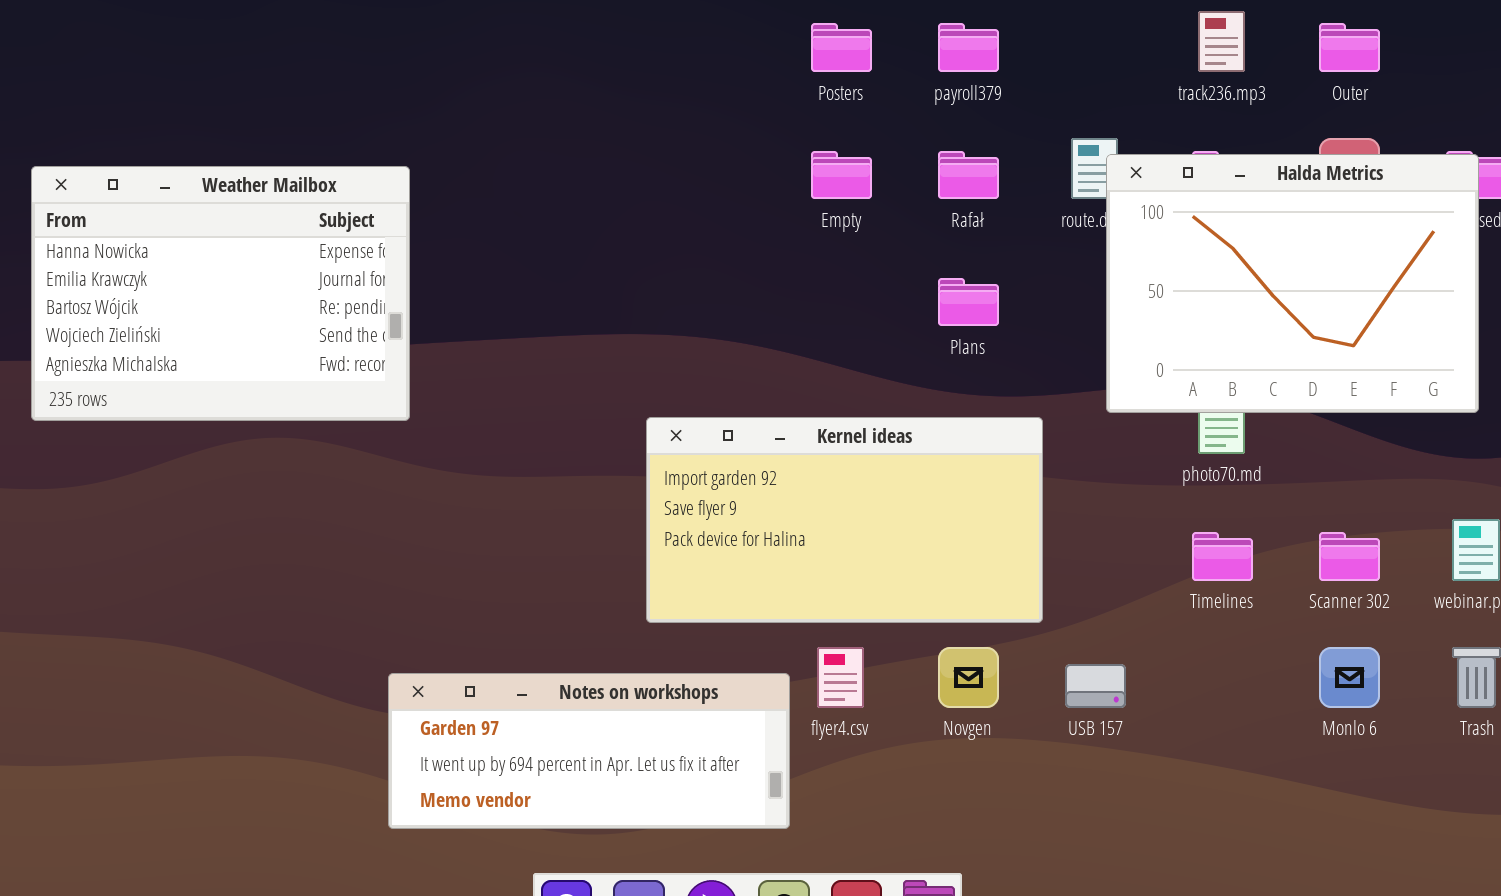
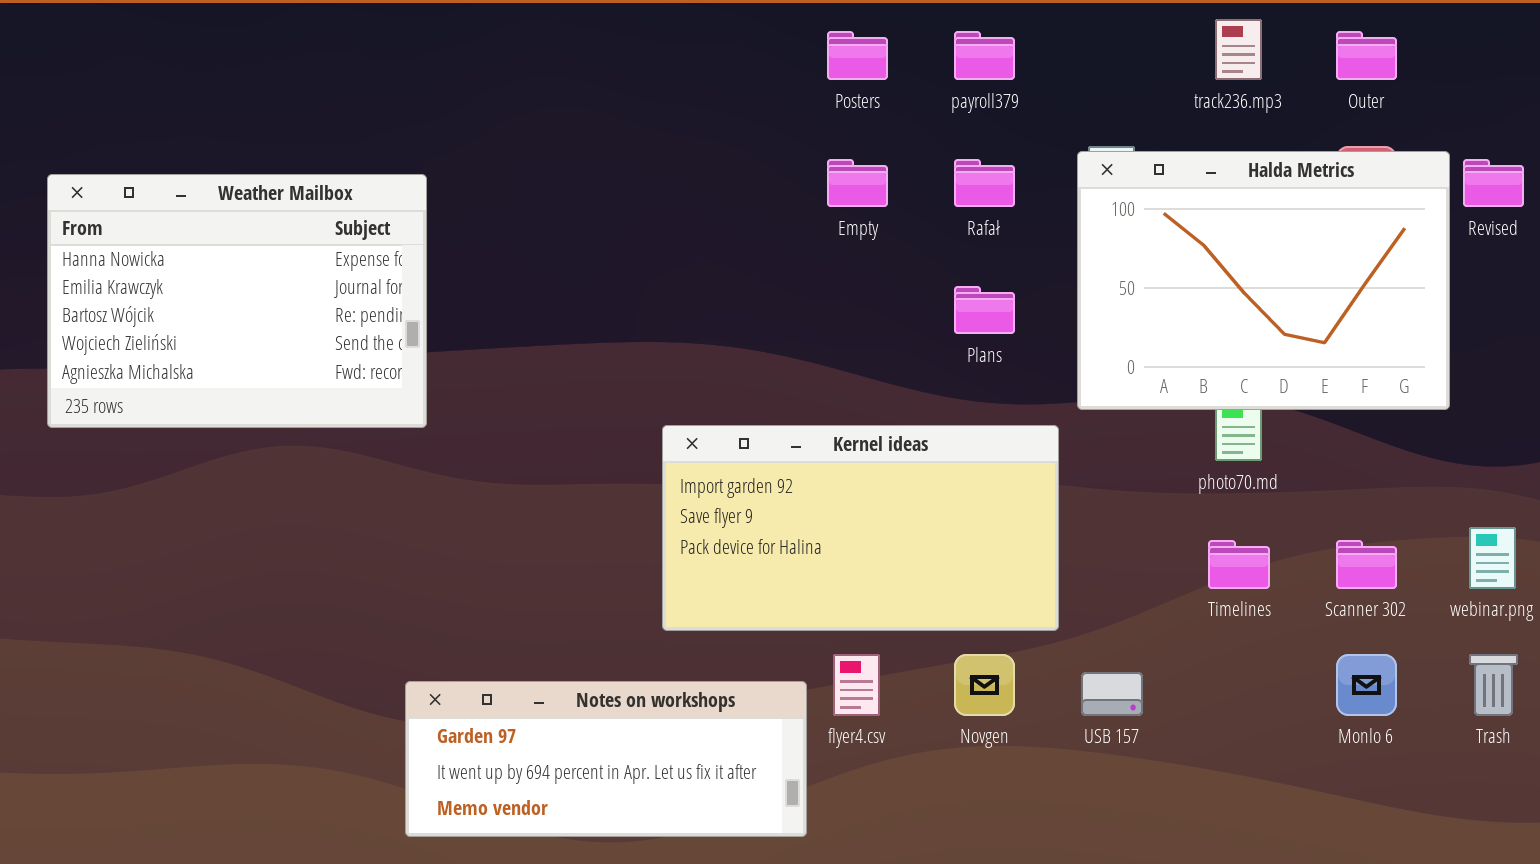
Halda Metrics: [1106,154,1479,413] -> [1077,151,1450,410], moved

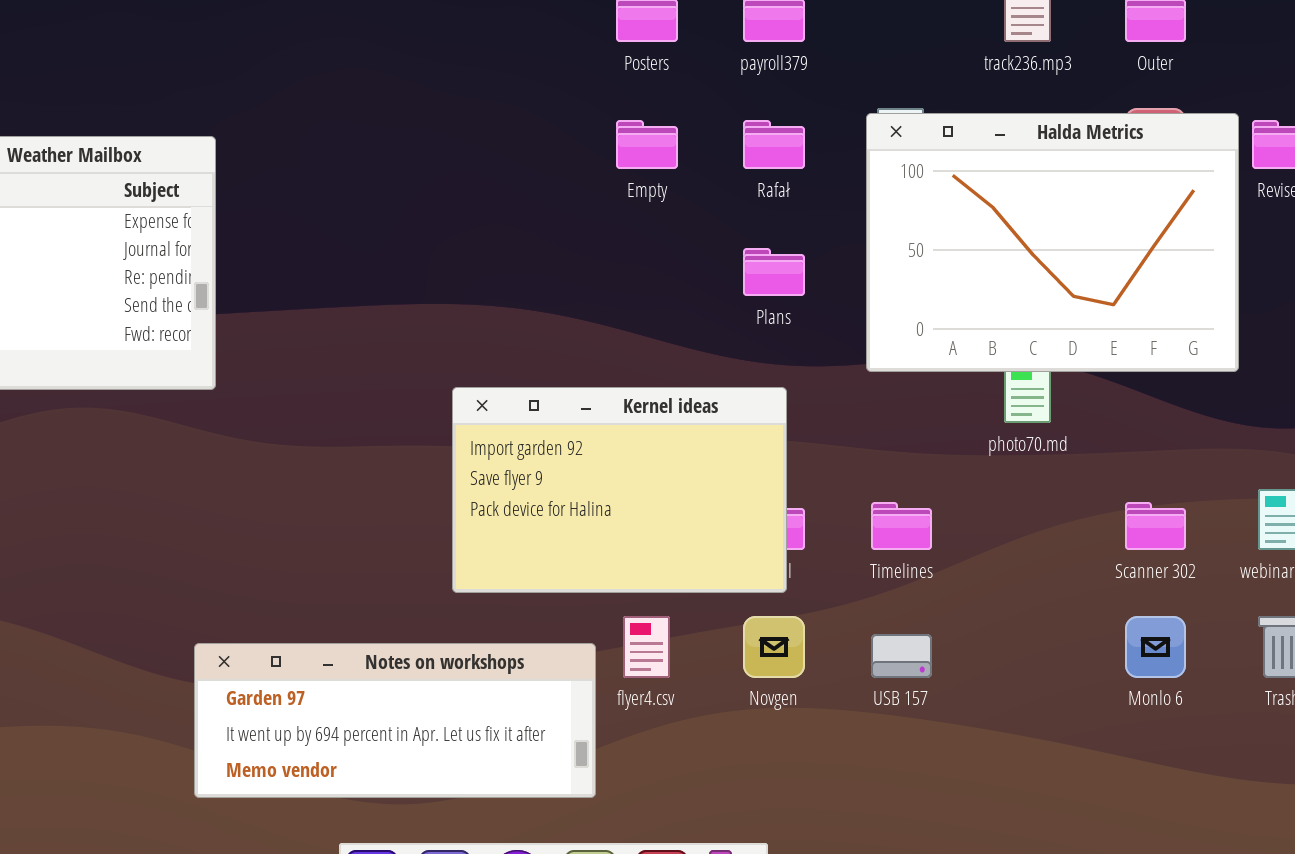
Kernel ideas: [662,425,1059,631] -> [452,387,787,593], resized
Timelines: [1208,540,1270,589] -> [871,502,932,550], moved

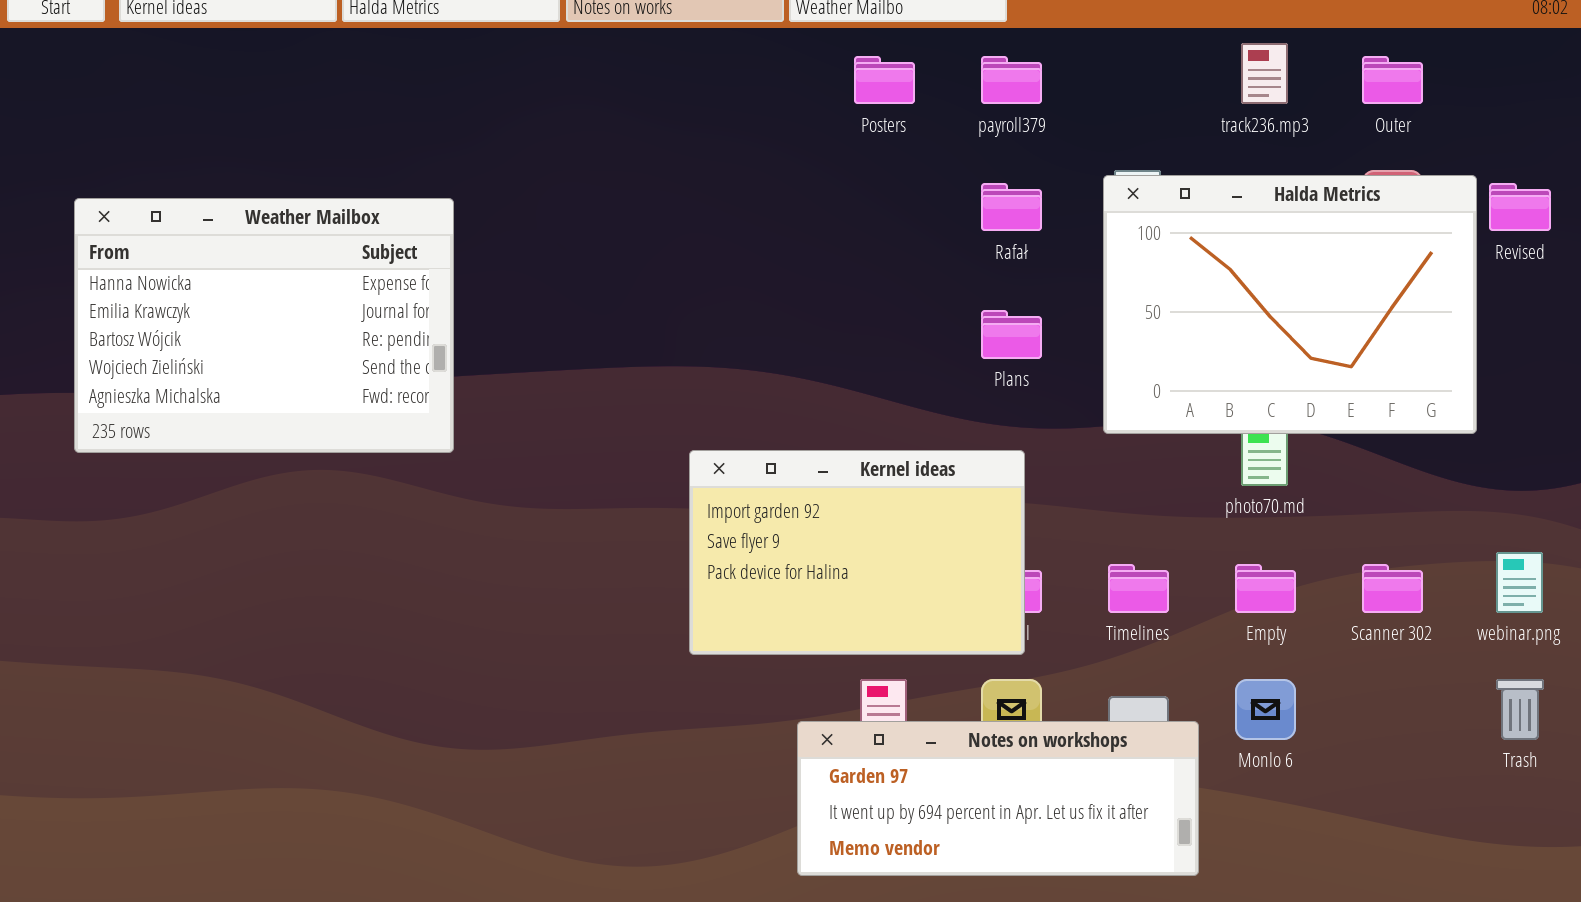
Empty: [616,120,678,169] -> [1235,564,1296,613], moved
Monlo 6: [1125,616,1186,678] -> [1235,679,1296,740], moved
Notes on workshops: [194,643,596,798] -> [797,721,1199,876], moved

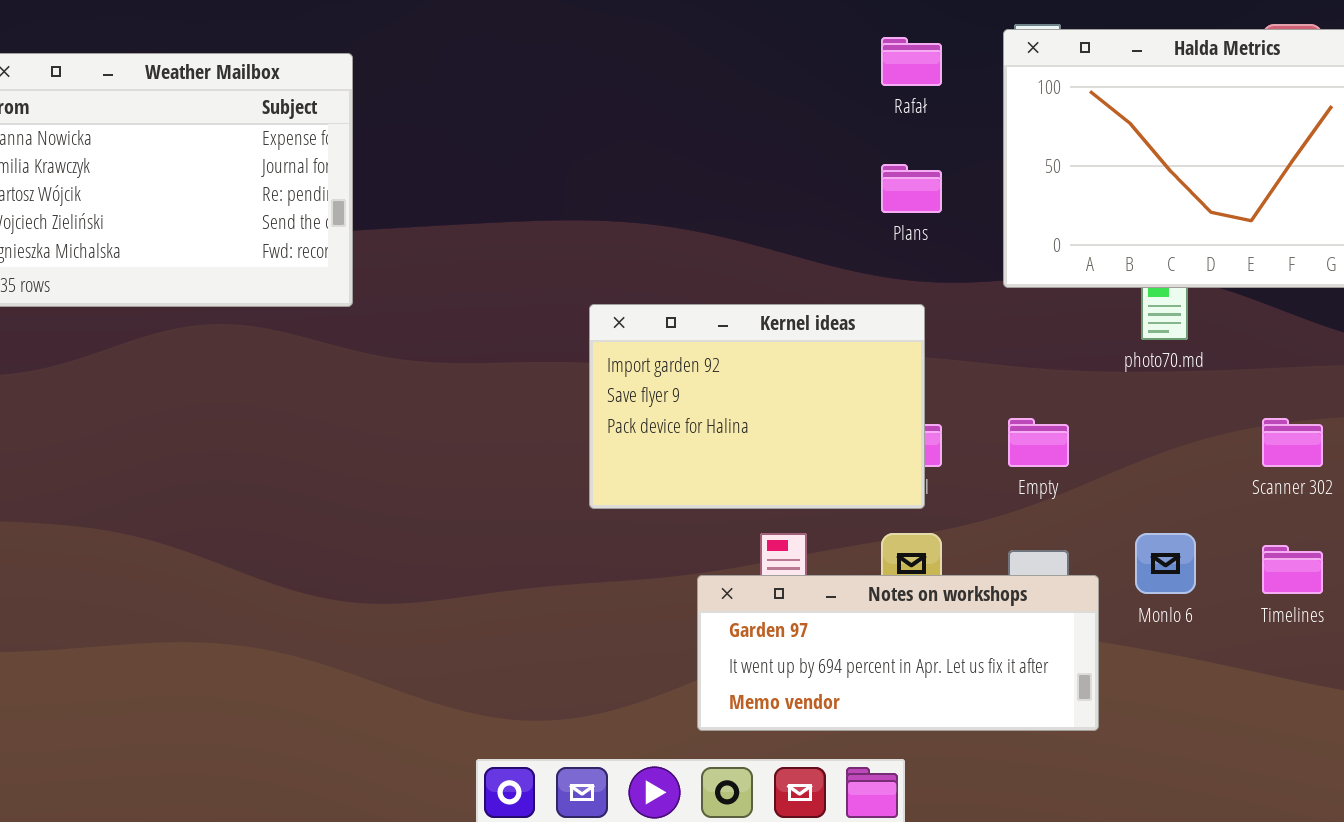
Timelines: [1108,564,1169,613] -> [1262,545,1323,594], moved
Empty: [1235,564,1296,613] -> [1008,418,1069,467], moved

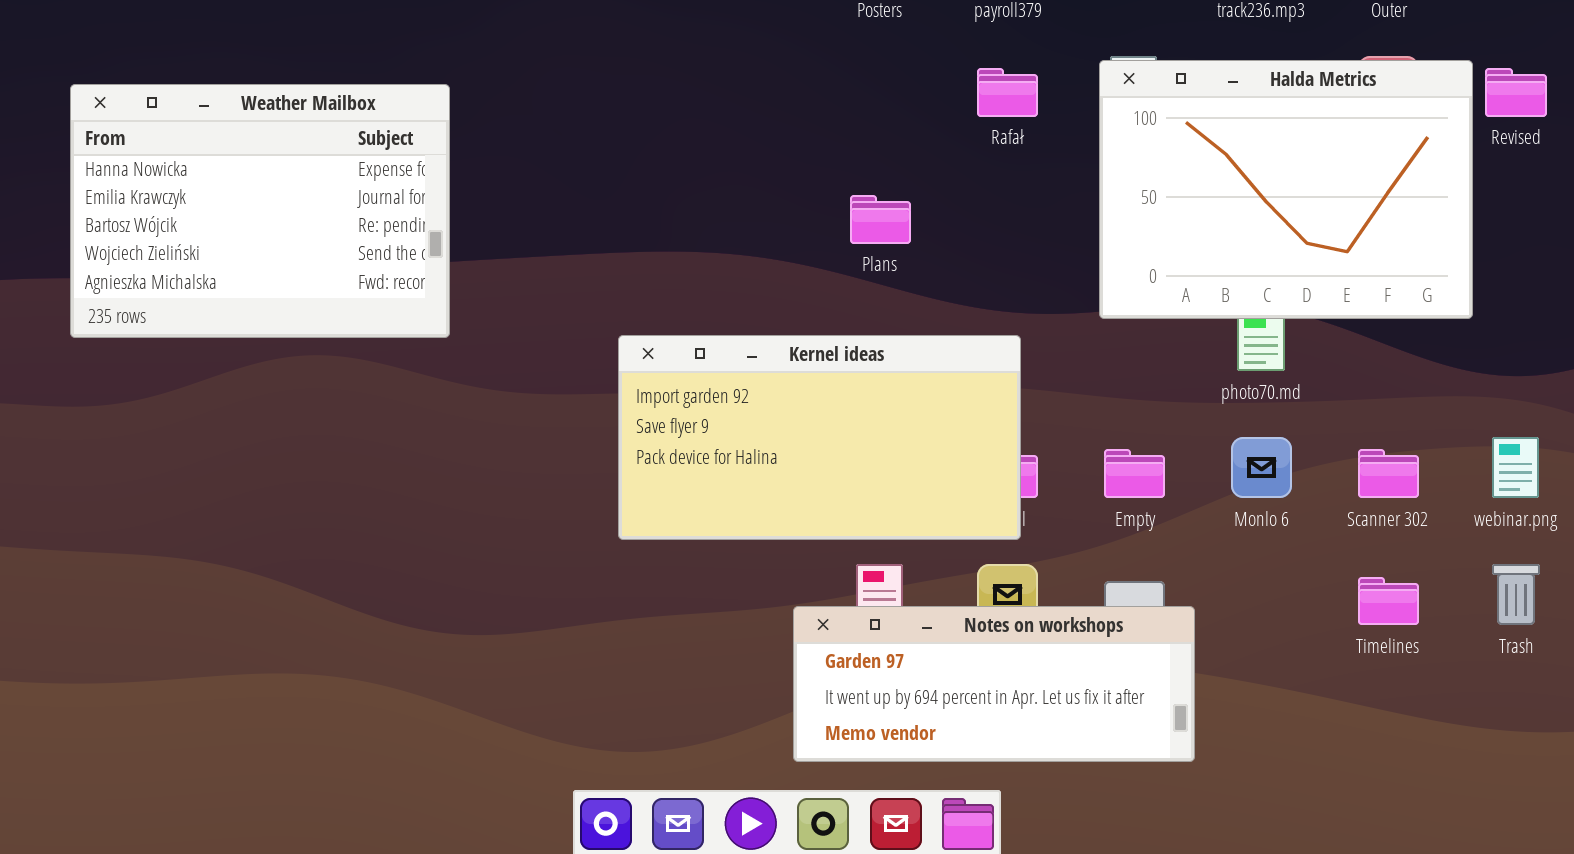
Plans: [881,164,942,213] -> [850,195,911,244], moved
Kernel ideas: [589,304,925,509] -> [618,335,1021,540], resized
Monlo 6: [1135,533,1196,594] -> [1231,437,1292,498], moved

